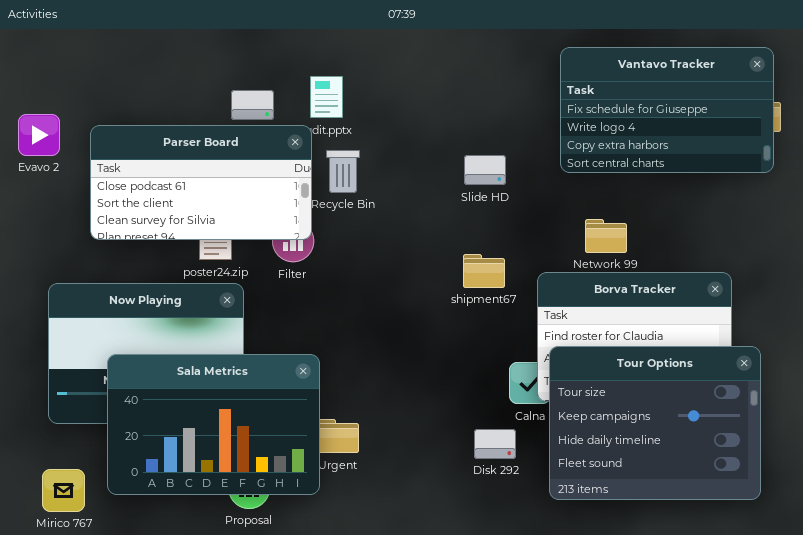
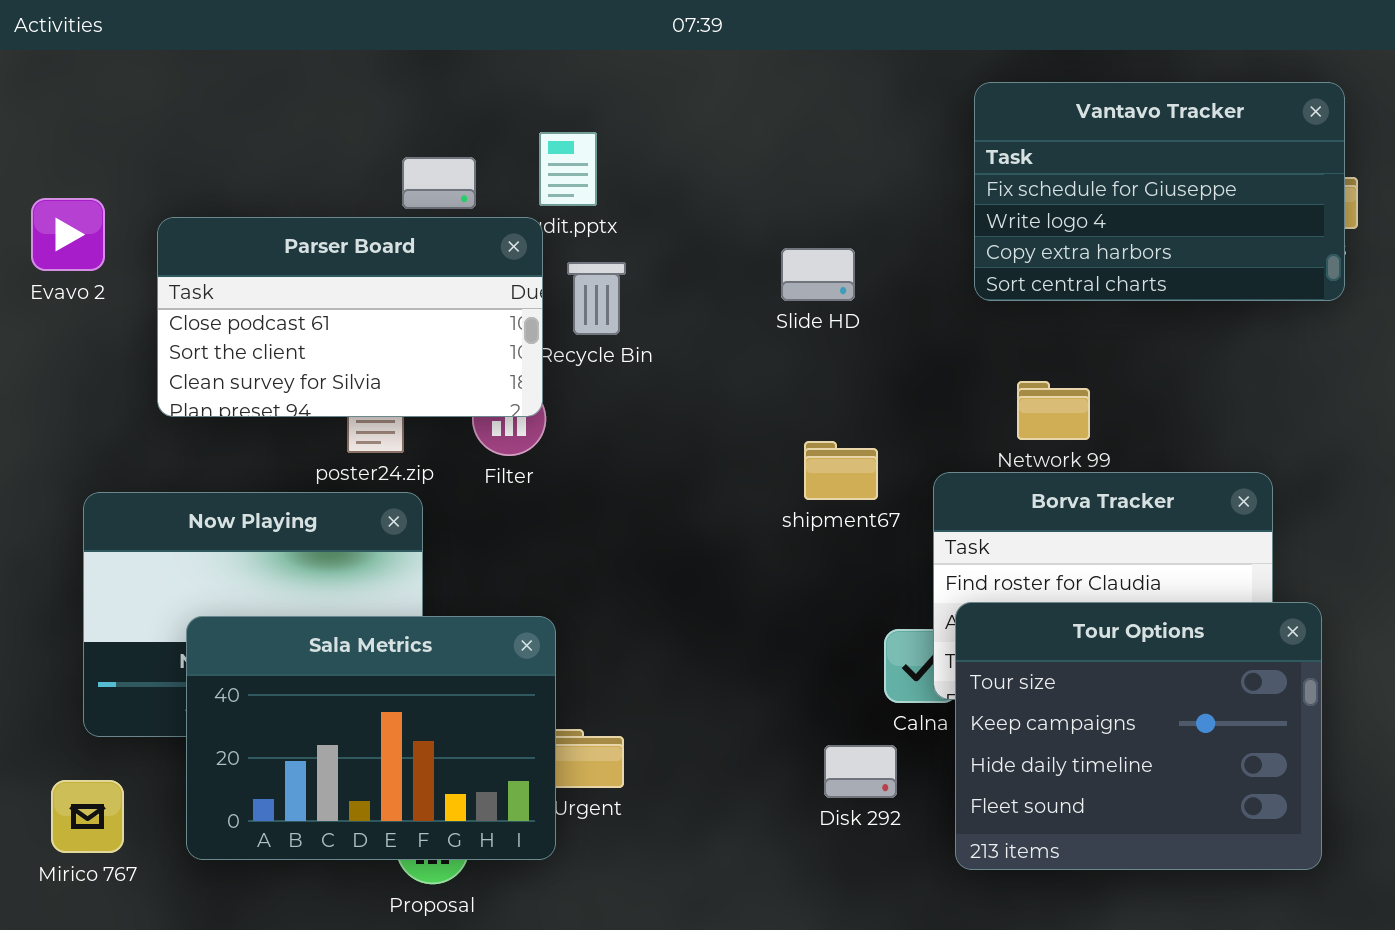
Slide HD: [464,155,506,185] -> [781,248,855,301], moved
Mirico 767: [42,469,85,512] -> [51,780,124,853], moved

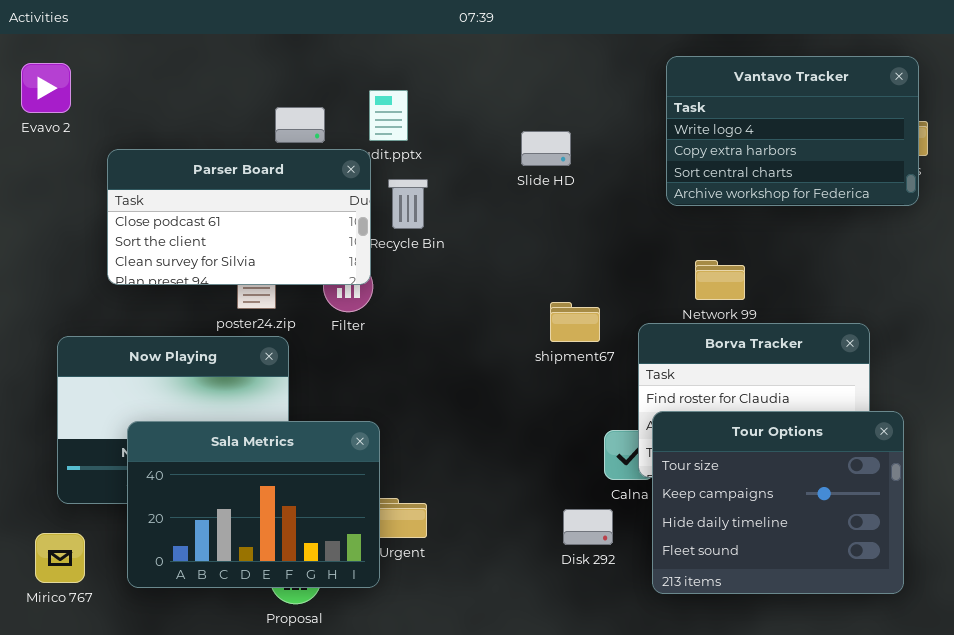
Vantavo Tracker: [974,82,1345,301] -> [666,56,919,206], scrolled down 1 row
Evavo 2: [31,198,105,271] -> [21,63,71,113], moved
Slide HD: [781,248,855,301] -> [521,131,571,166], moved

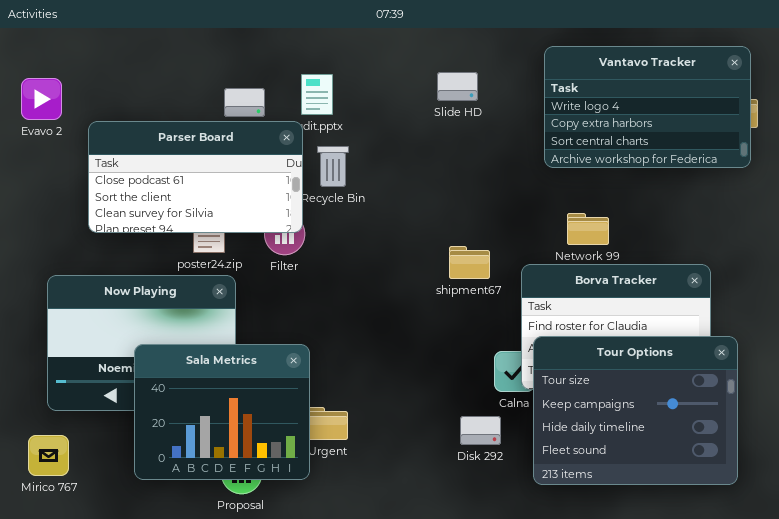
Evavo 2: [21,63,71,113] -> [21,78,62,120], moved
Slide HD: [521,131,571,166] -> [437,72,478,101], moved
Sala Metrics: [127,421,380,588] -> [134,344,310,480], resized

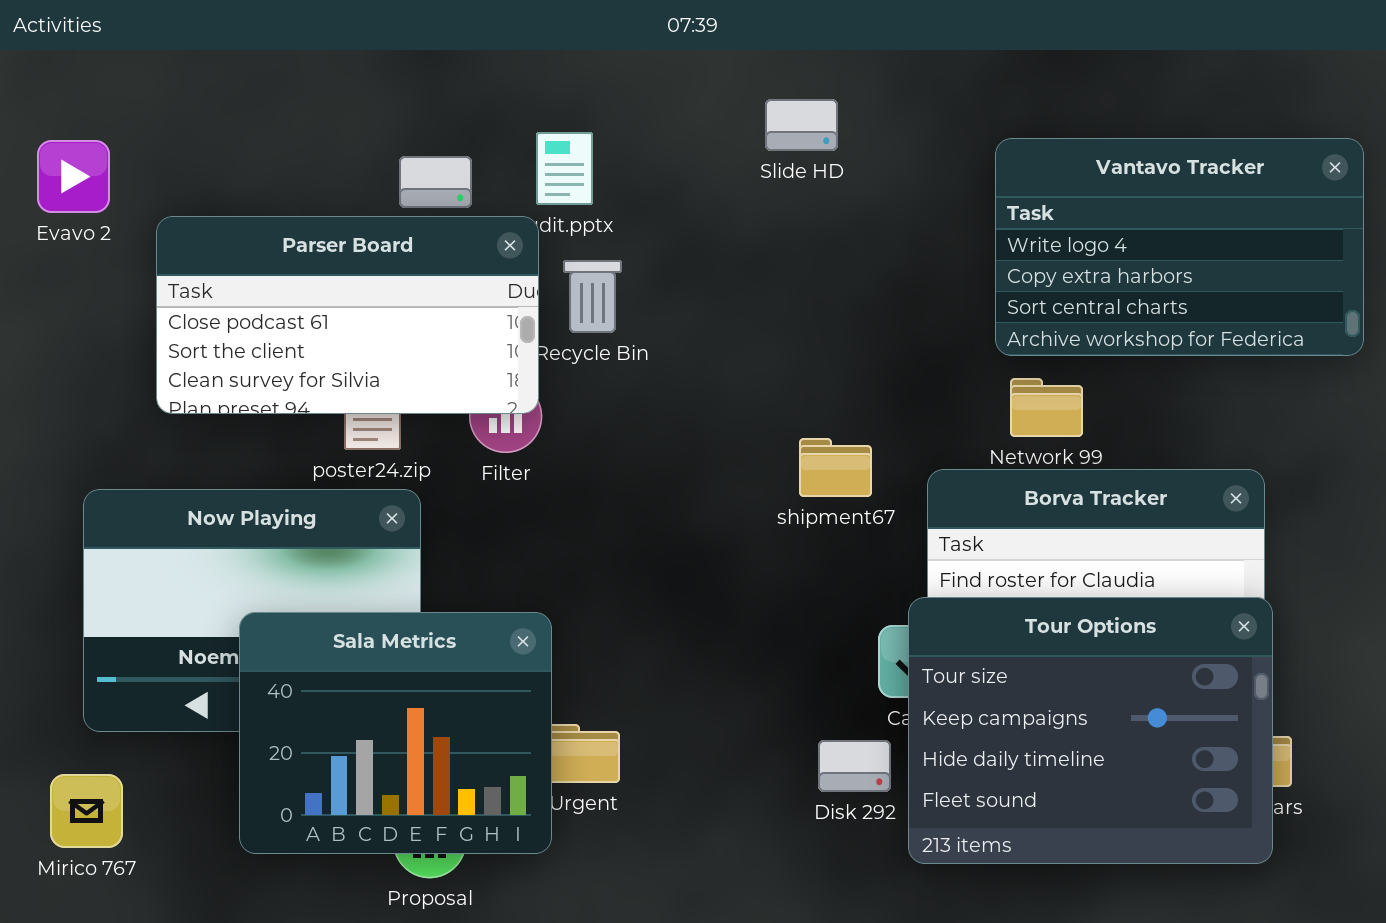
Vantavo Tracker: [544,46,751,168] -> [995,138,1364,356], moved
Slide HD: [437,72,478,101] -> [765,99,838,151], moved
Tour Options: [533,336,738,485] -> [908,597,1273,864], moved

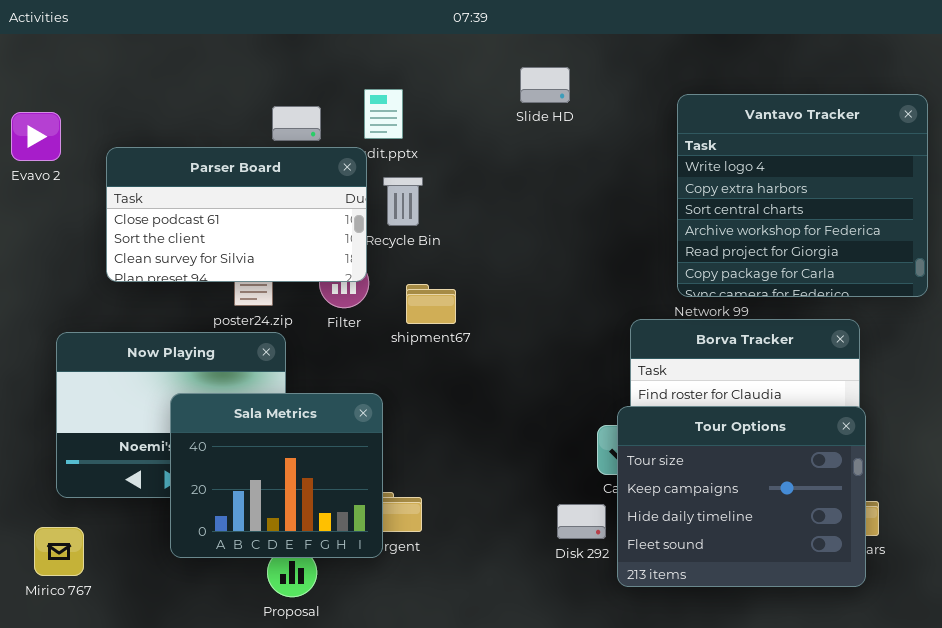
Vantavo Tracker: [995,138,1364,356] -> [677,94,928,297], resized
Evavo 2: [37,140,110,213] -> [11,112,61,161], moved
shipment67: [799,438,872,497] -> [406,284,456,324], moved
Sala Metrics: [239,612,552,854] -> [170,393,383,558], moved

